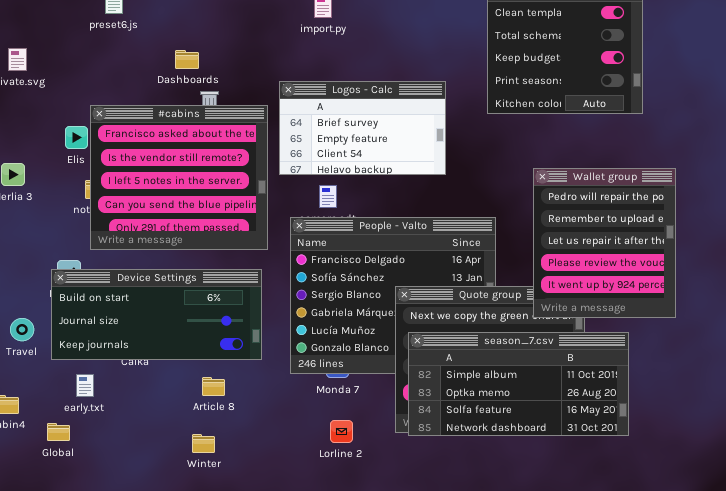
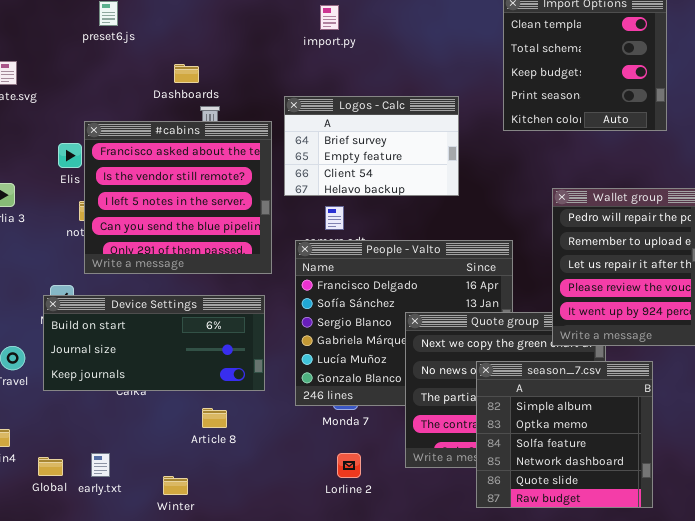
season_7.csv: [408,332,629,436] -> [476,361,653,508], resized
early.txt: [76,374,94,397] -> [91,453,110,477], moved
Winter: [192,434,215,453] -> [163,476,188,495], moved

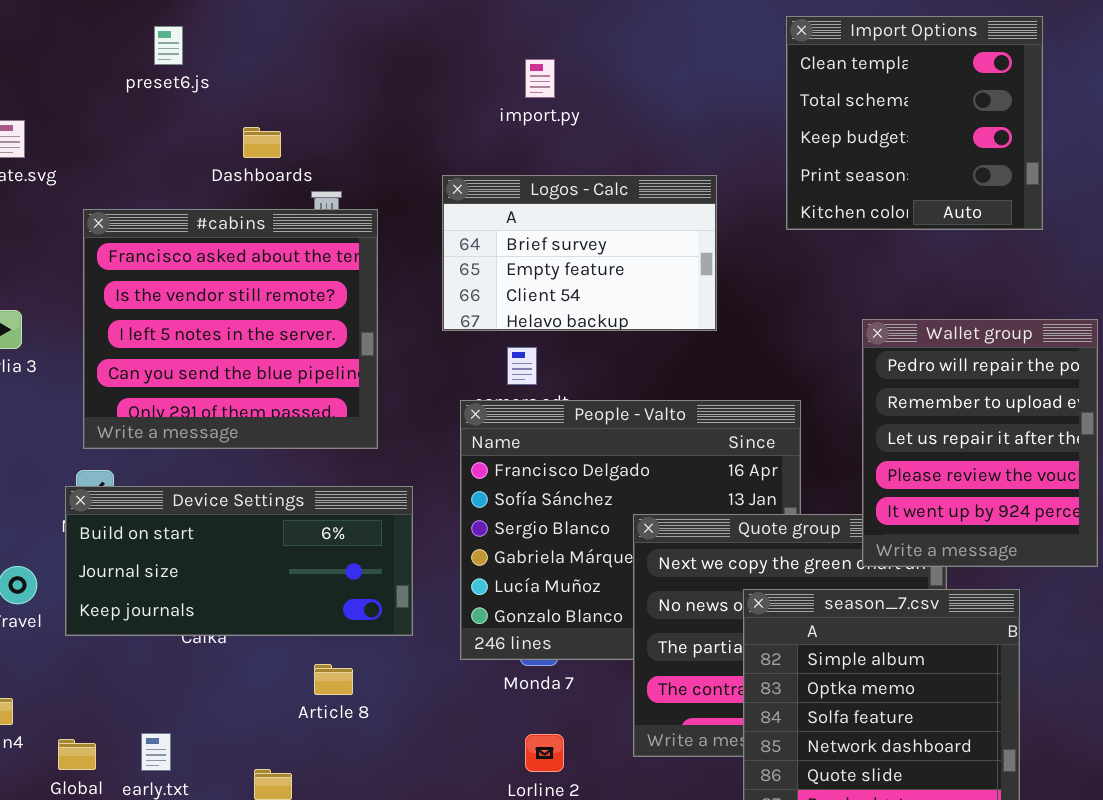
import.py: [320,5,339,30] -> [525,59,555,98], moved
Dashboards: [174,64,199,83] -> [243,127,281,158], moved
#cabins: [84,121,272,274] -> [83,209,378,449], moved

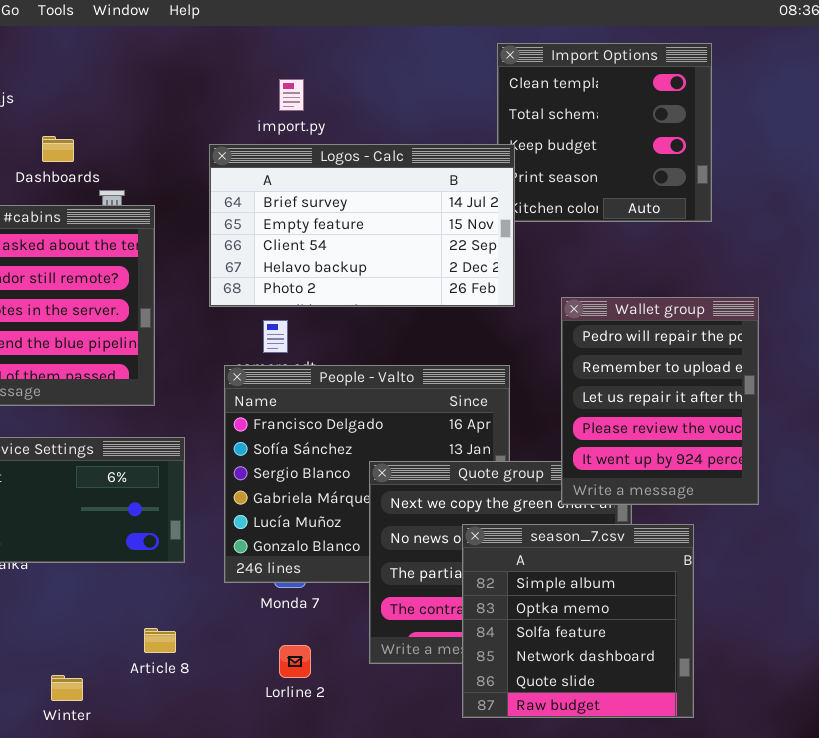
Logos - Calc: [442,175,717,331] -> [209,144,515,307], resized
Article 8: [314,664,353,695] -> [144,628,176,653], moved

